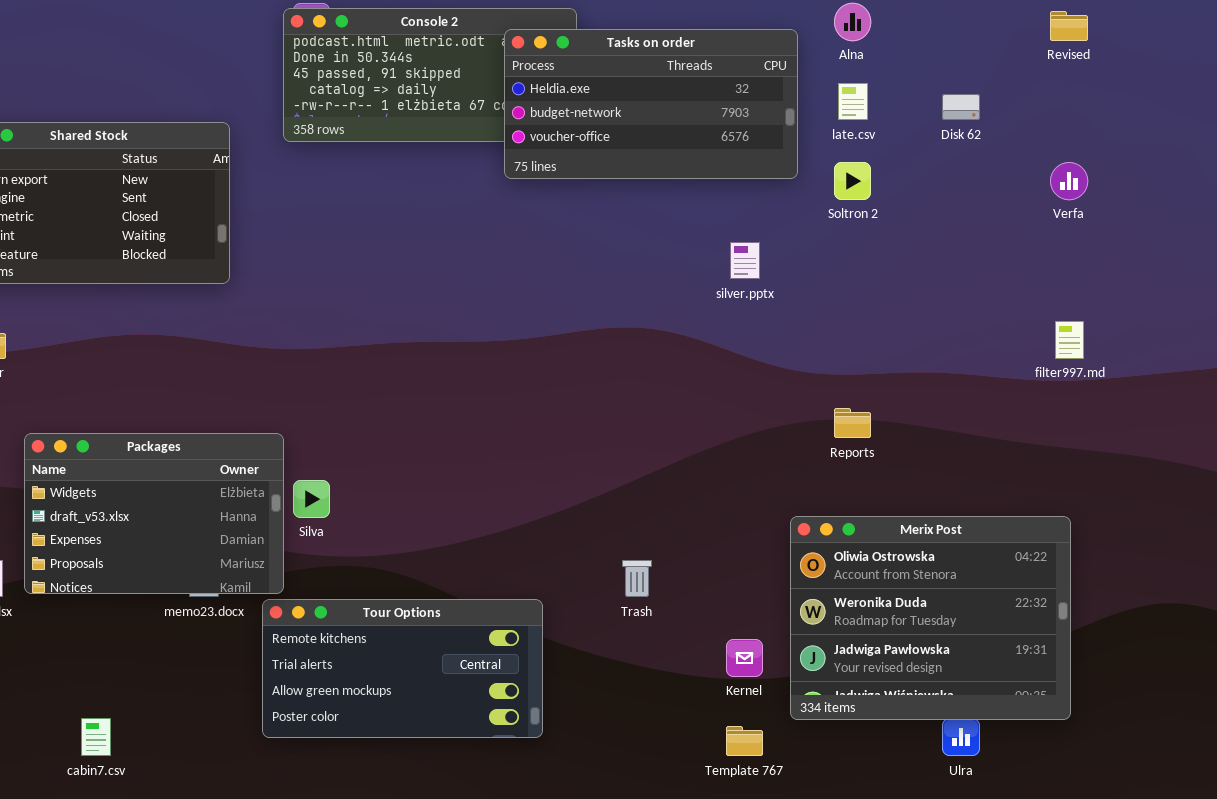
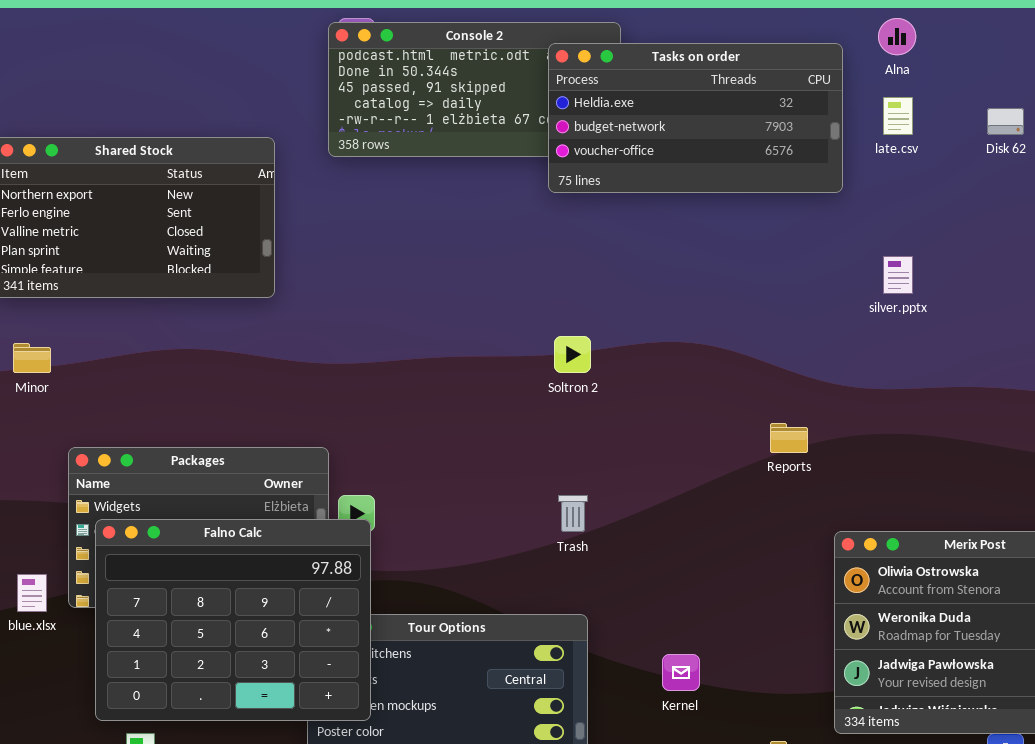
Soltron 2: [834,162,871,200] -> [554,336,591,373], moved
silver.pptx: [730,242,760,279] -> [883,256,913,294], moved
Reports: [834,408,871,438] -> [770,423,808,453], moved
Falno Calc: none -> [95,519,371,721], opened
Trash: [622,560,652,597] -> [558,495,588,532], moved
Kernel: [726,639,763,677] -> [662,654,700,691], moved

